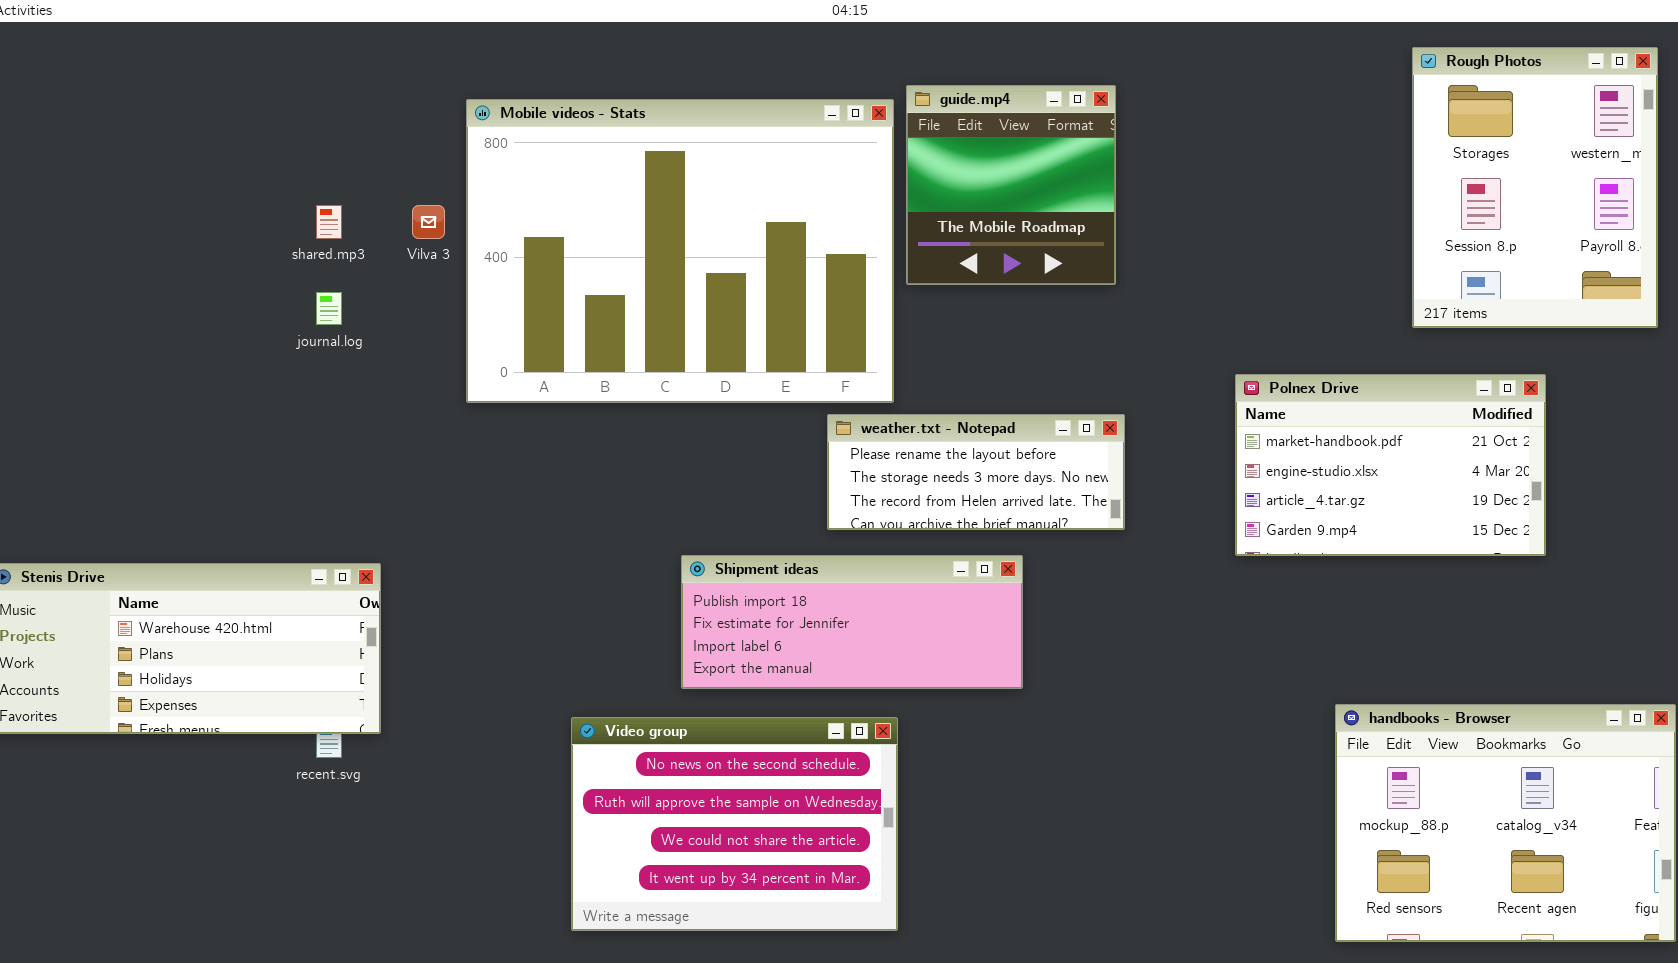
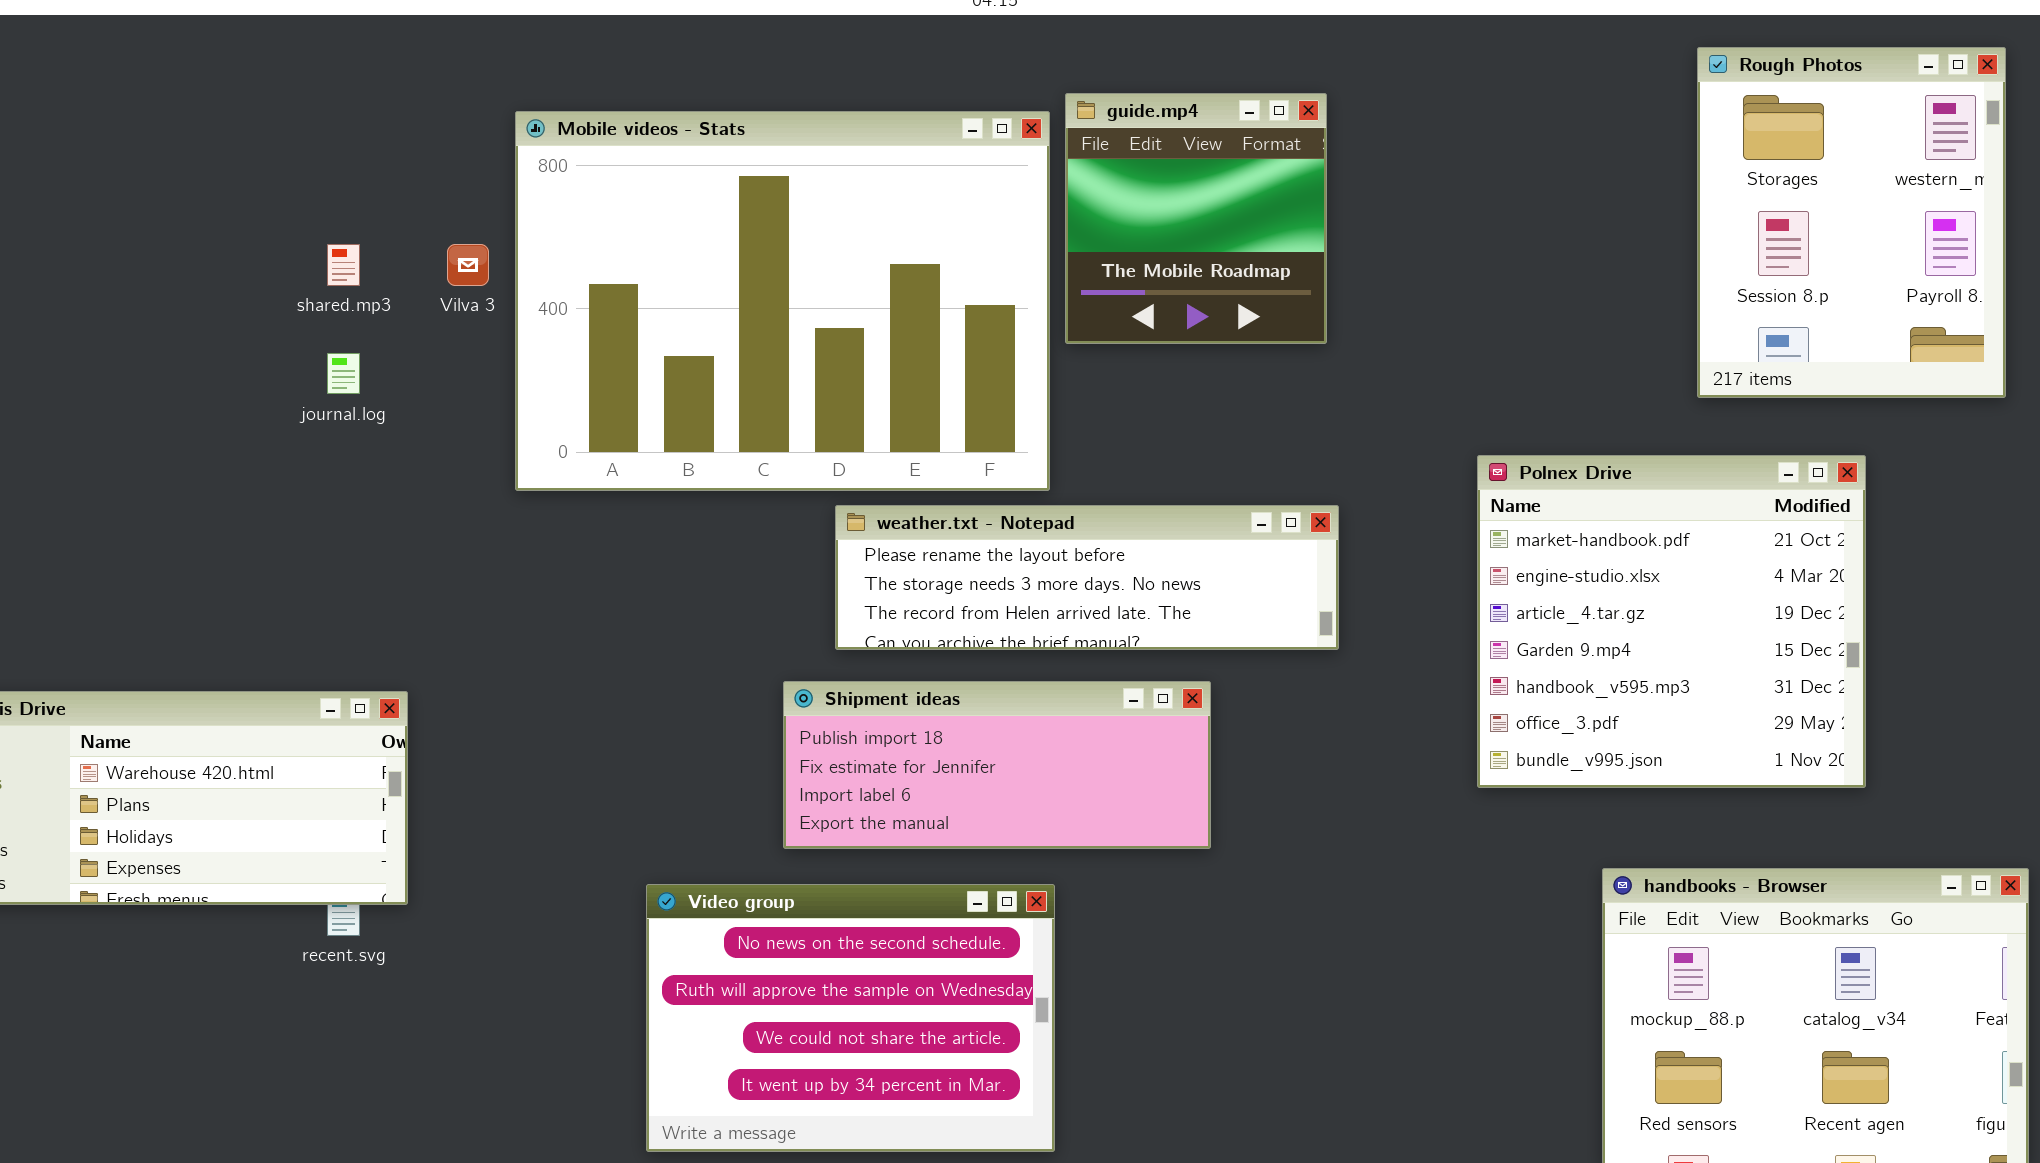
Polnex Drive: [1235,374,1546,556] -> [1477,455,1866,788], resized
weather.txt - Notepad: [827,414,1125,530] -> [835,505,1339,650], resized

